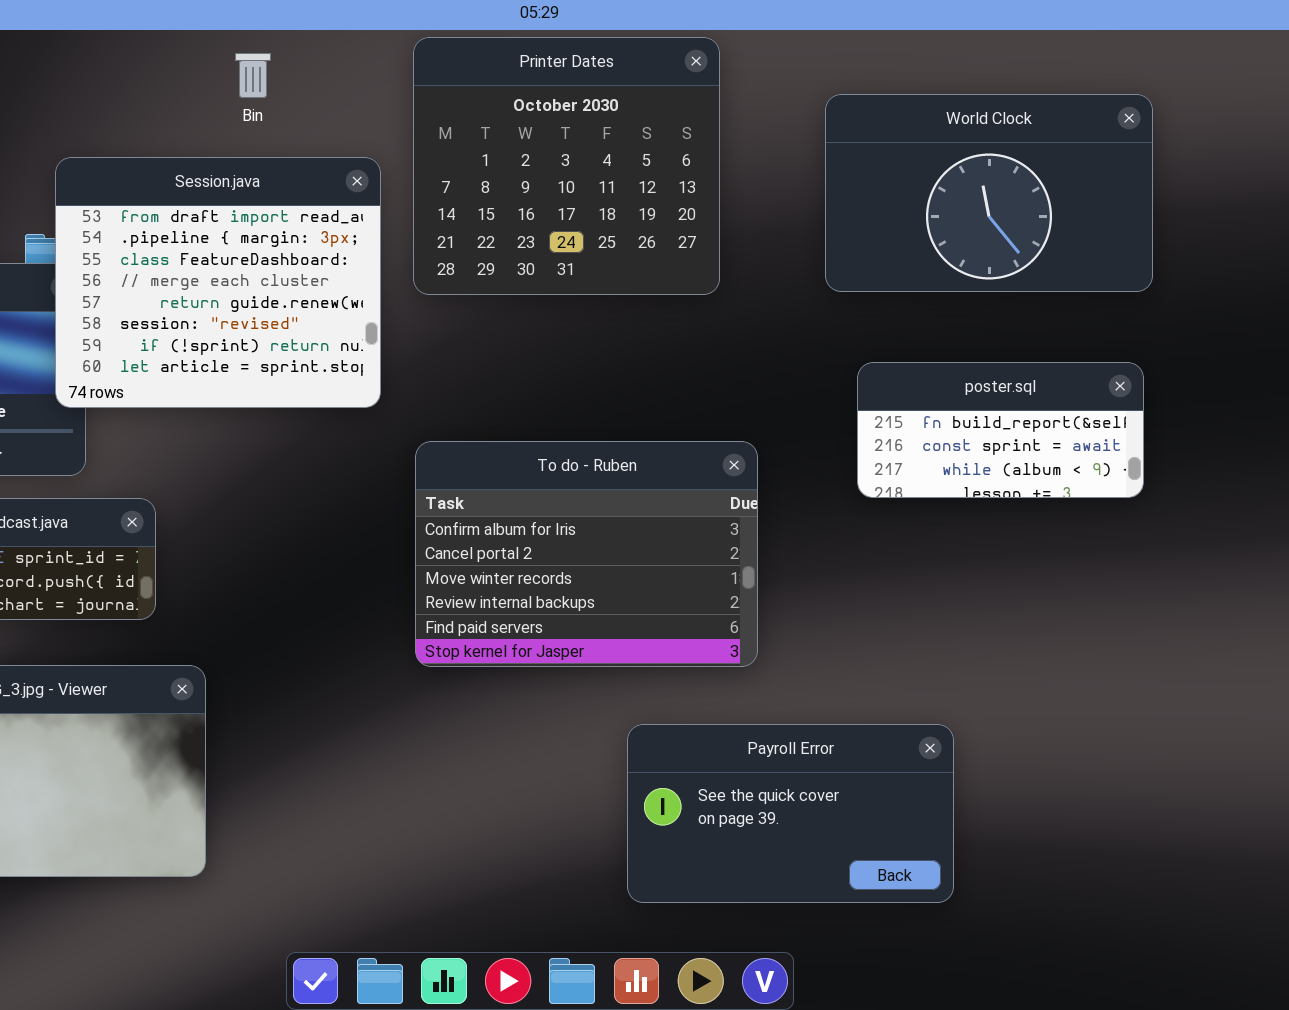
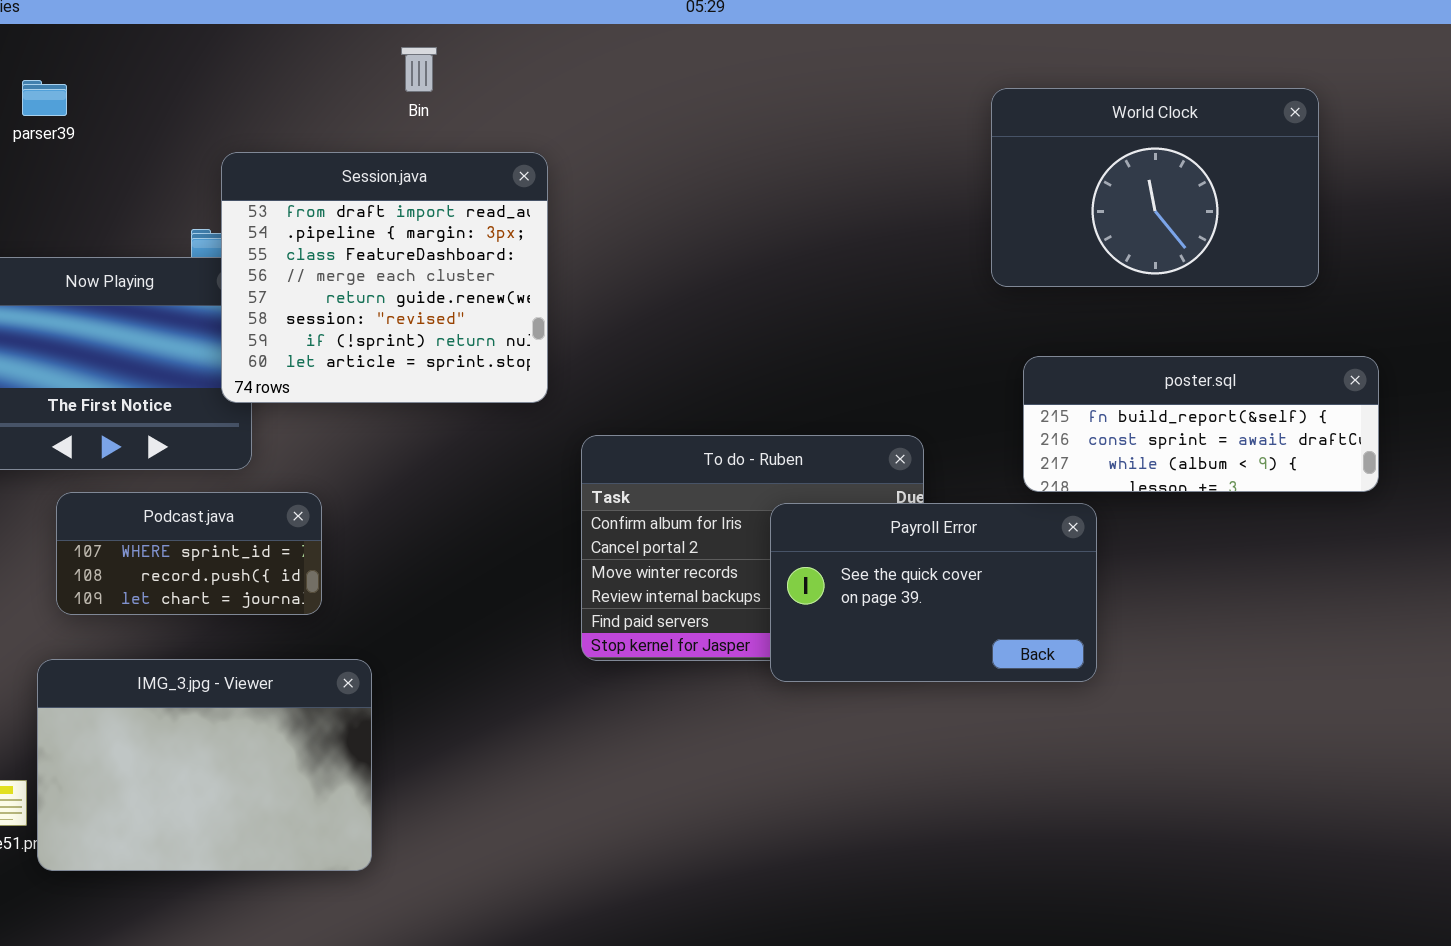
Printer Dates: [413,37,720,295] -> none, closed
poster.sql: [857,362,1144,498] -> [1023,356,1379,492], resized
Payroll Error: [627,724,954,903] -> [770,503,1097,682], moved

